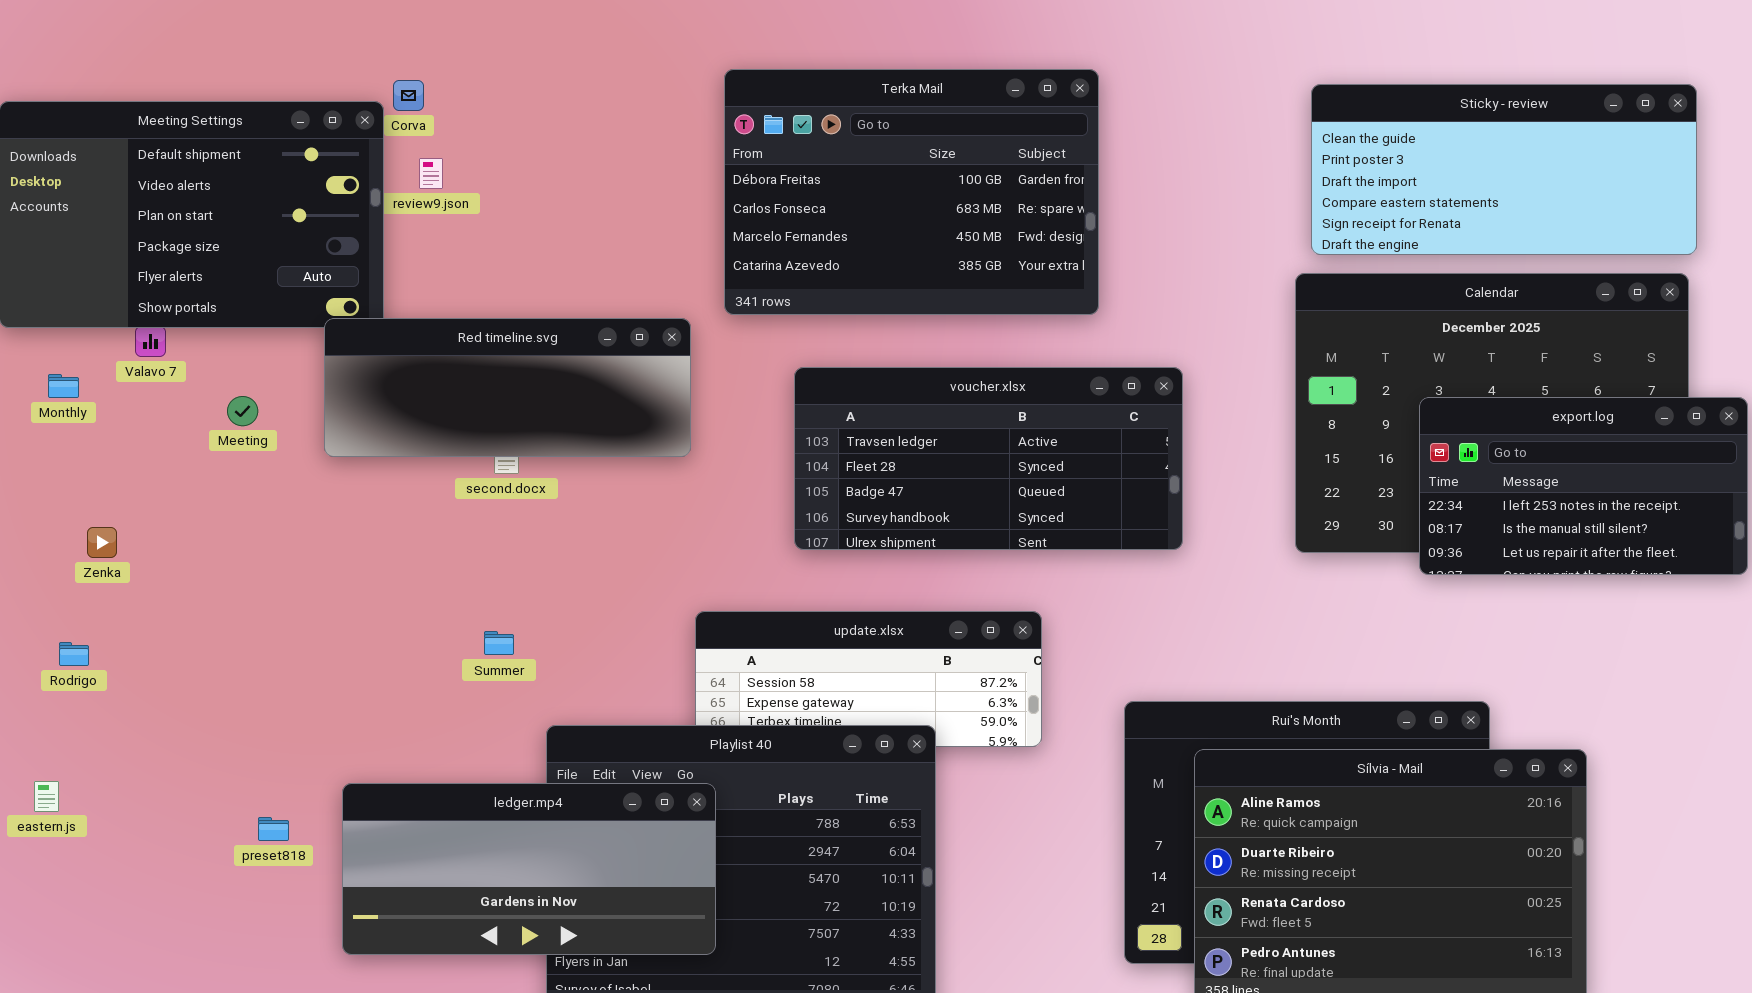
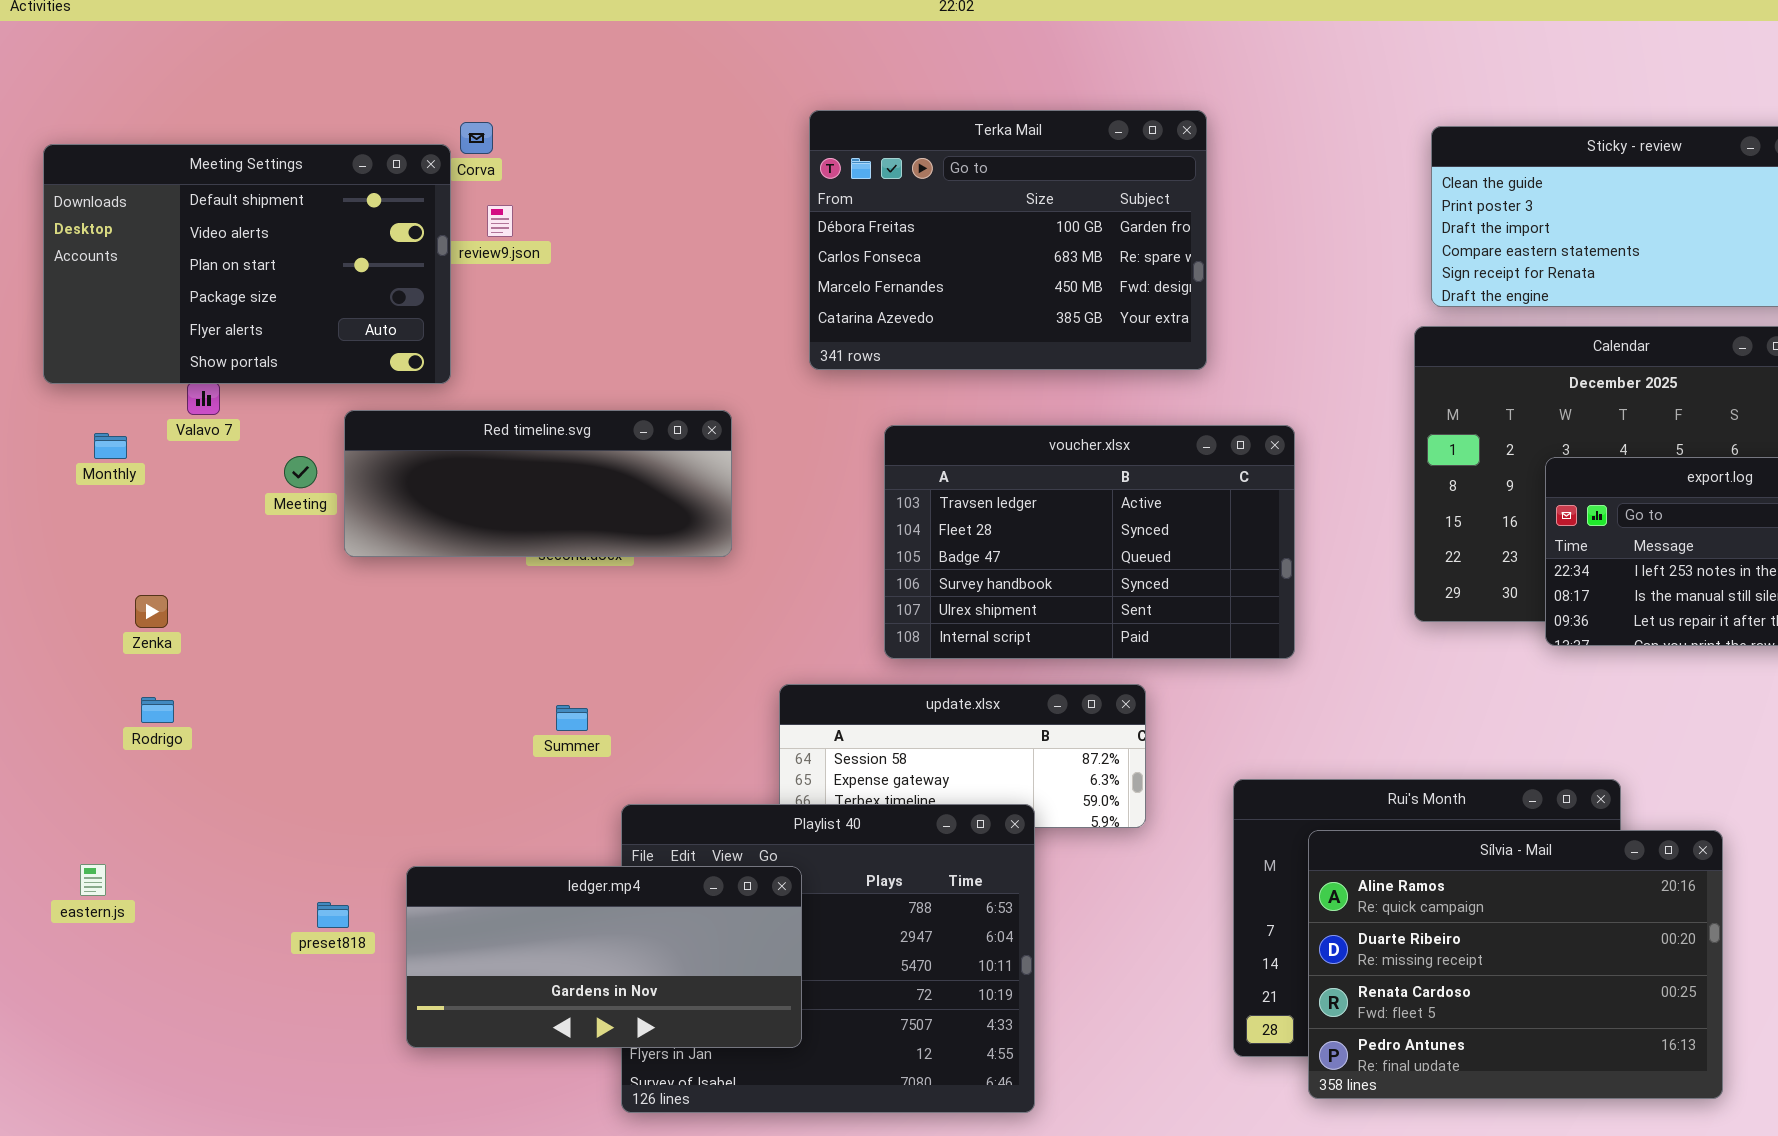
Red timeline.svg: [324,318,691,457] -> [344,410,732,557], moved
voucher.xlsx: [794,367,1183,550] -> [884,425,1295,659], resized
Rodrigo: [59,642,89,666] -> [141,697,174,723], moved

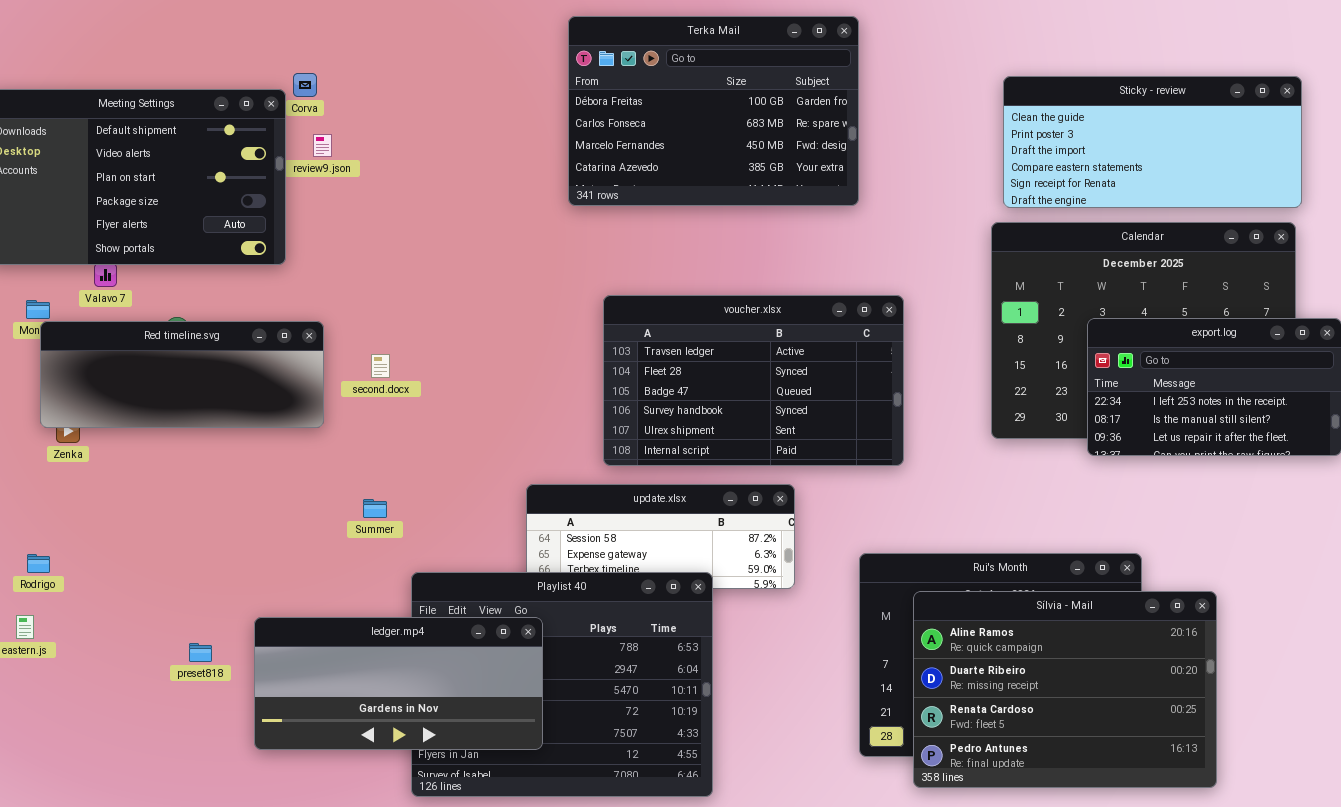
Terka Mail: [809,110,1207,370] -> [568,16,859,206], moved
Red timeline.svg: [344,410,732,557] -> [40,321,324,428], moved
Rodrigo: [141,697,174,723] -> [27,554,50,573], moved

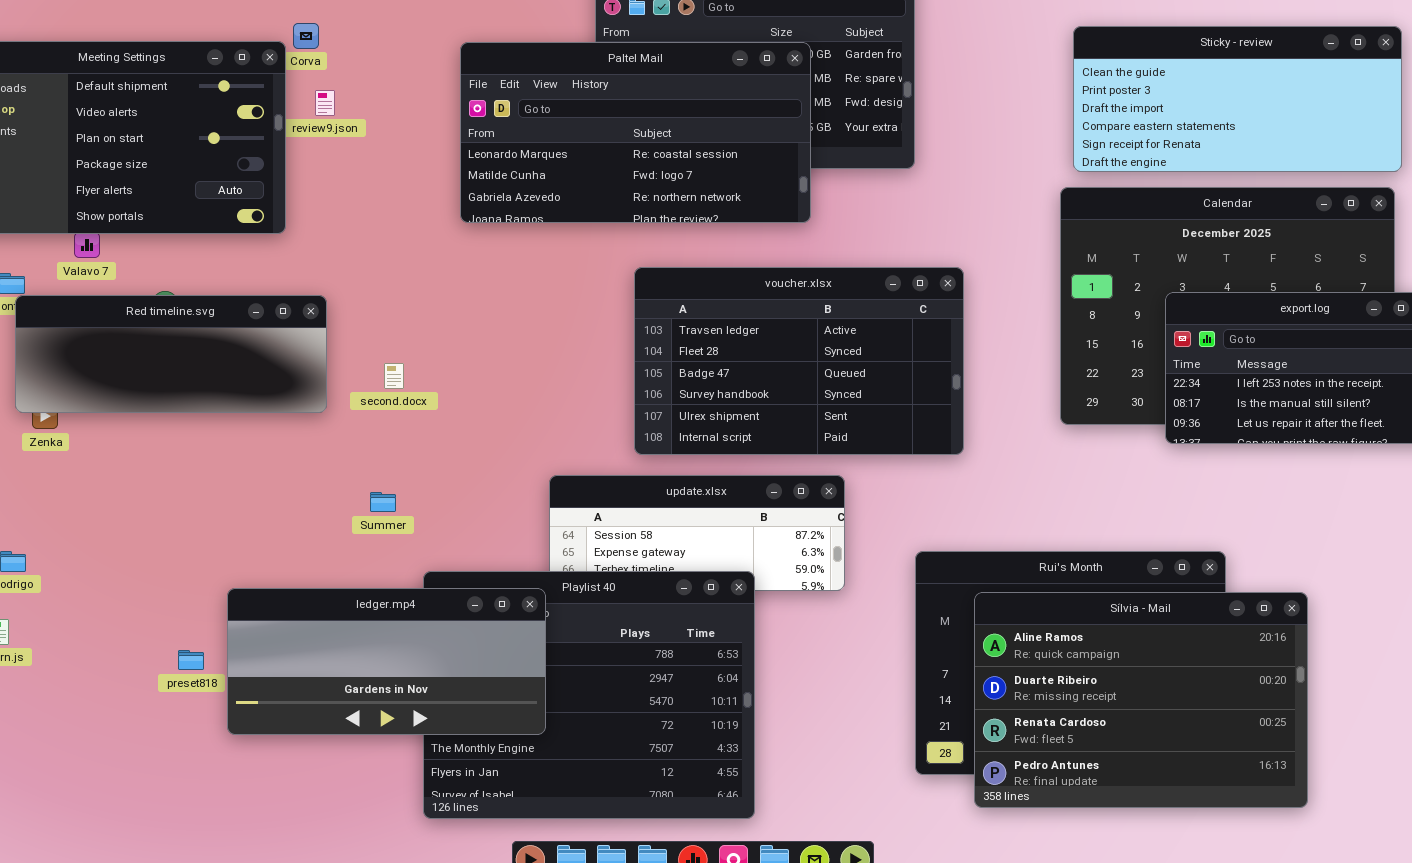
Paltel Mail: none -> [460,42,811,223], opened
second.docx: [371,354,390,378] -> [384,363,404,389], moved
ledger.mp4: [254,617,543,750] -> [227,588,546,735], moved

